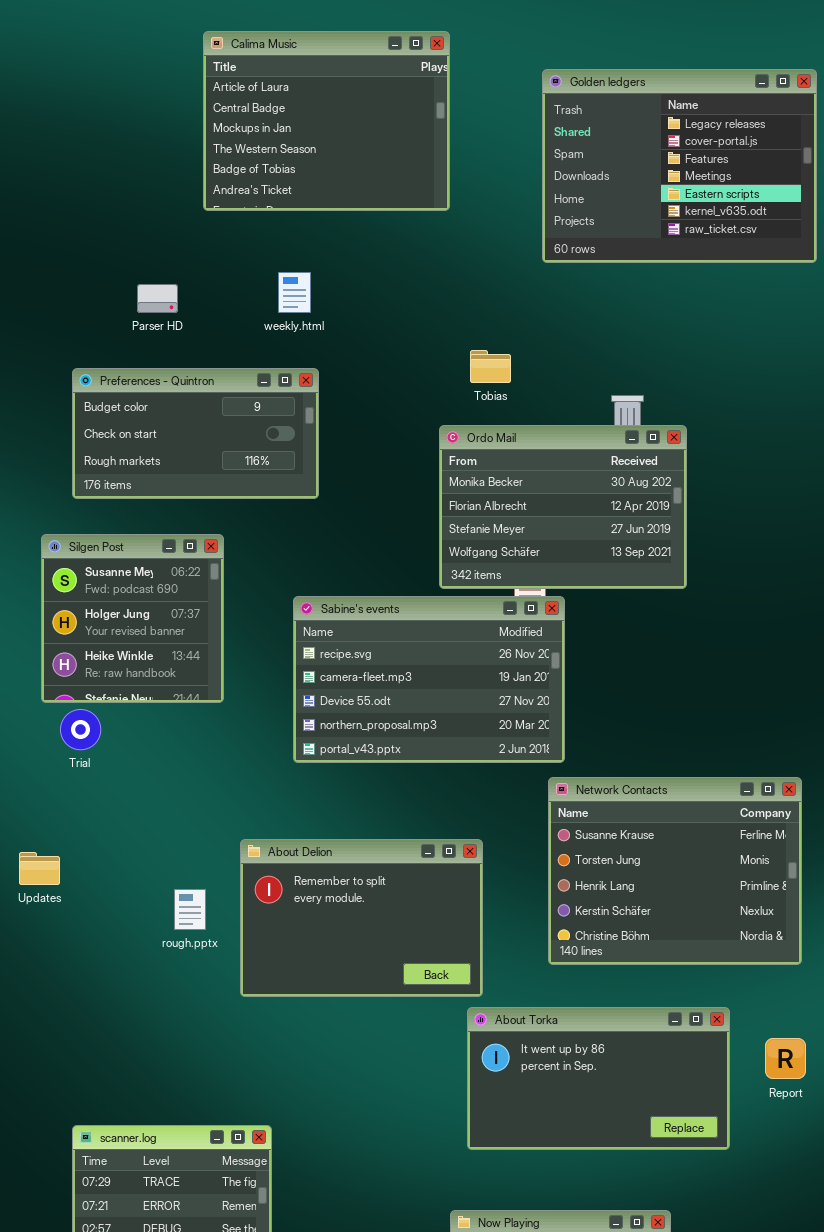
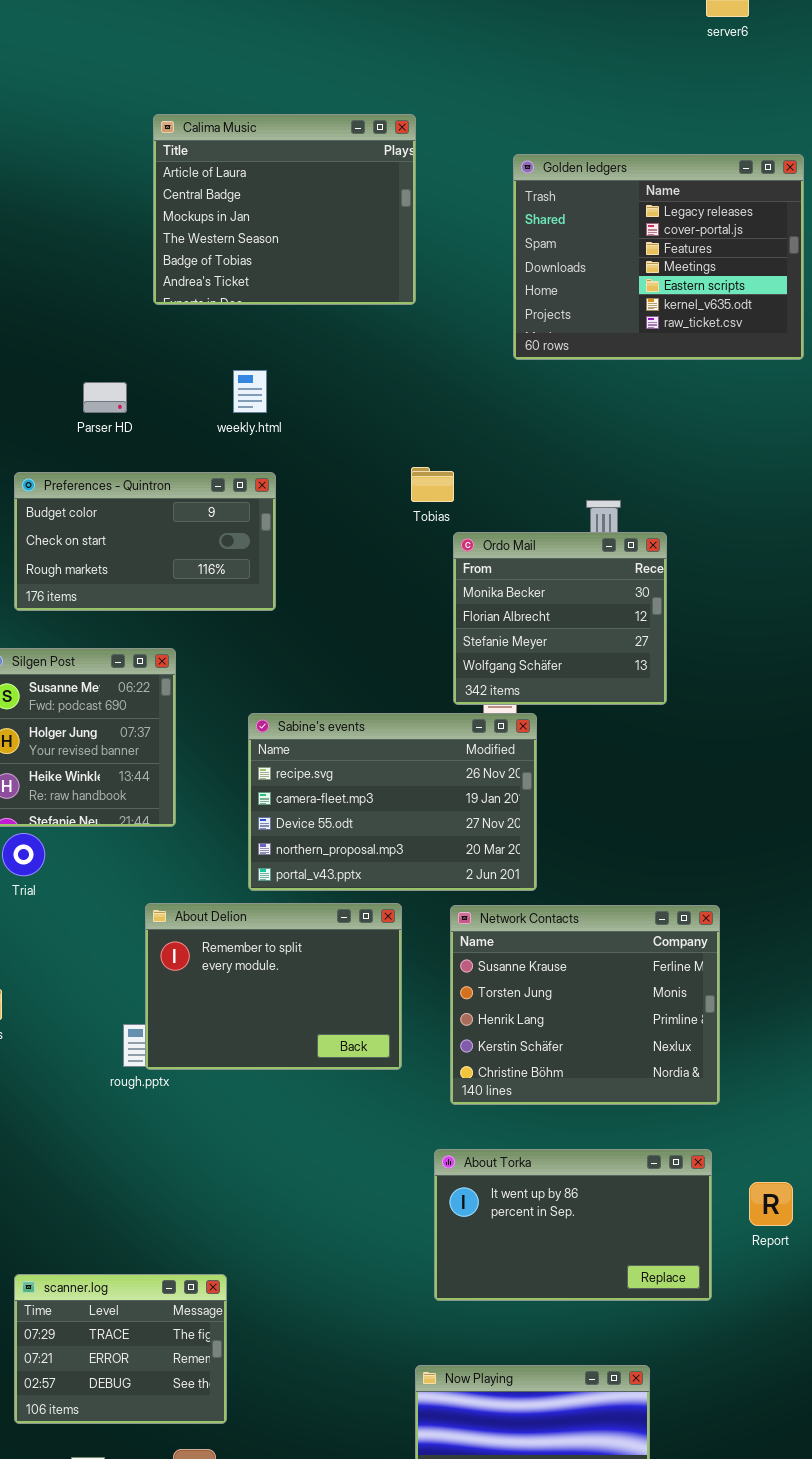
Tobias: [470,350,511,383] -> [411,467,454,502], moved
Ordo Mail: [439,425,687,589] -> [453,532,667,705], resized
Network Contacts: [548,777,802,965] -> [450,905,720,1105], moved
About Delion: [240,839,483,997] -> [145,903,402,1070], moved

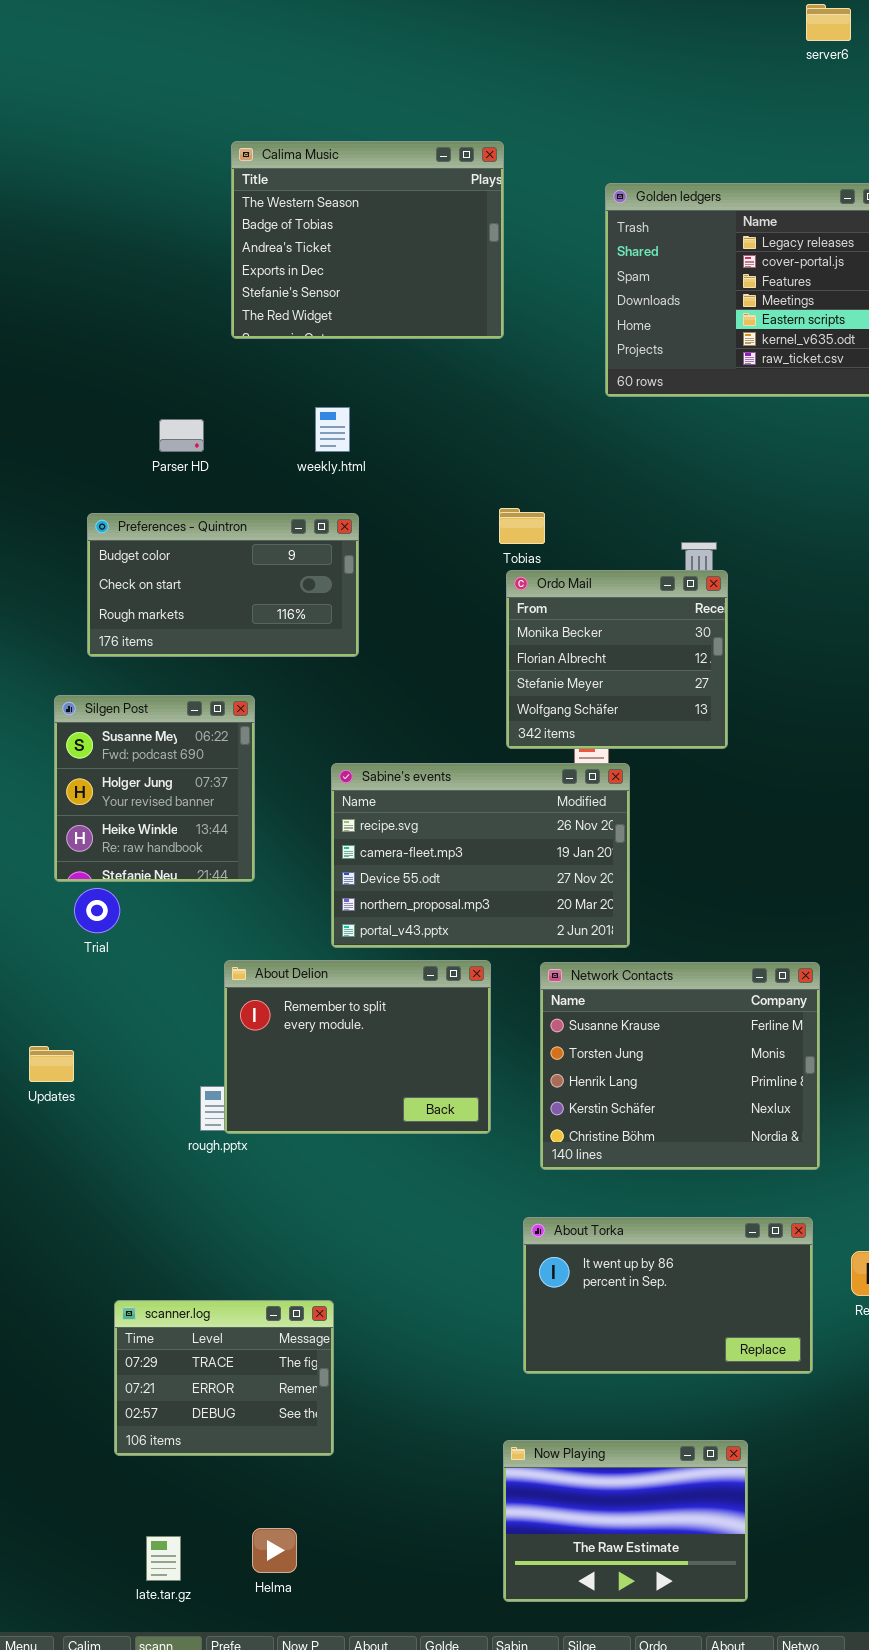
Calima Music: [153,114,416,305] -> [231,141,504,339], scrolled down 3 rows
Ordo Mail: [453,532,667,705] -> [506,570,728,749], moved
scanner.log: [14,1274,227,1424] -> [114,1300,334,1456], moved

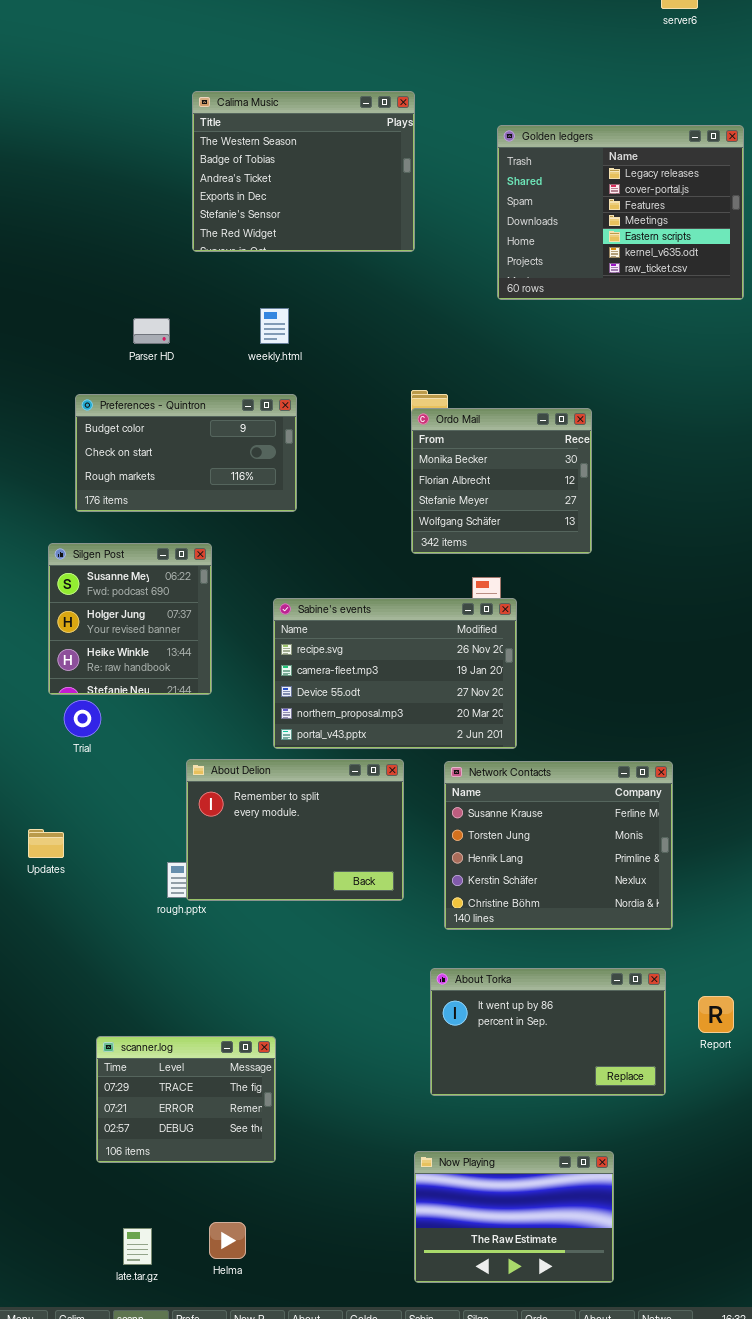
Ordo Mail: [506,570,728,749] -> [411,408,592,554], moved

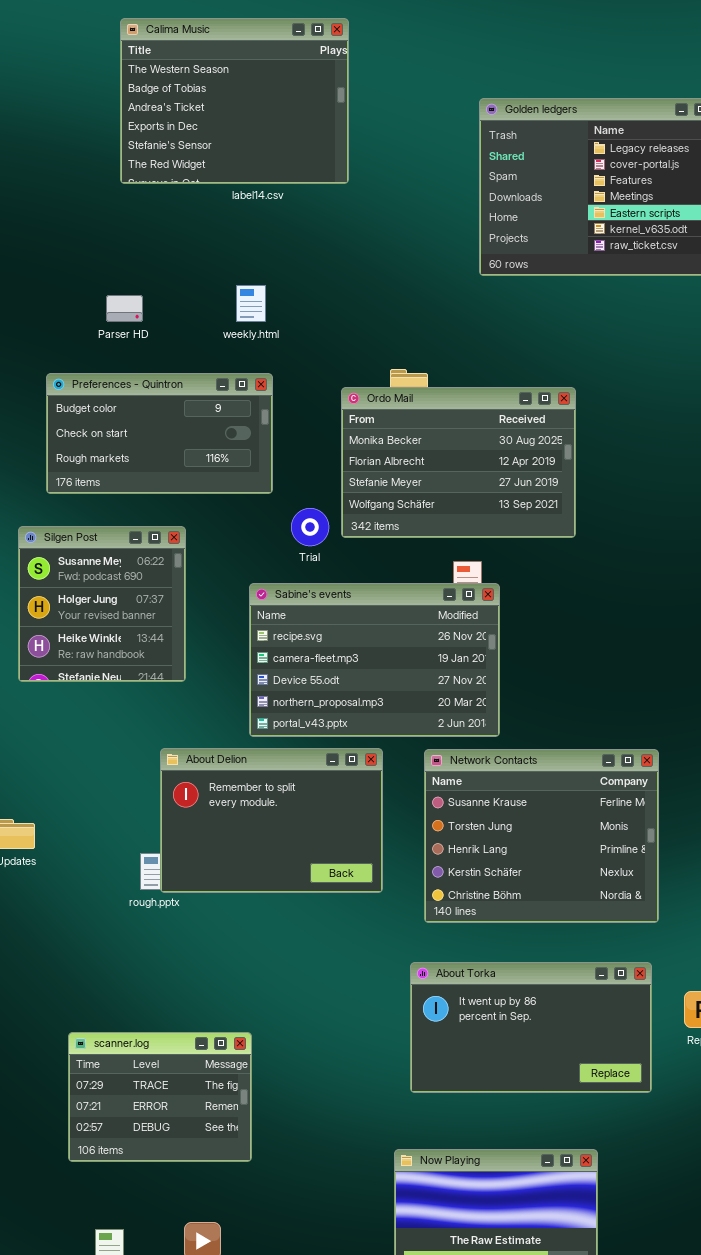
Calima Music: [192,91,415,252] -> [120,18,349,184], moved
Ordo Mail: [411,408,592,554] -> [341,387,576,538], resized
Trial: [64,700,101,737] -> [291,508,329,546], moved

